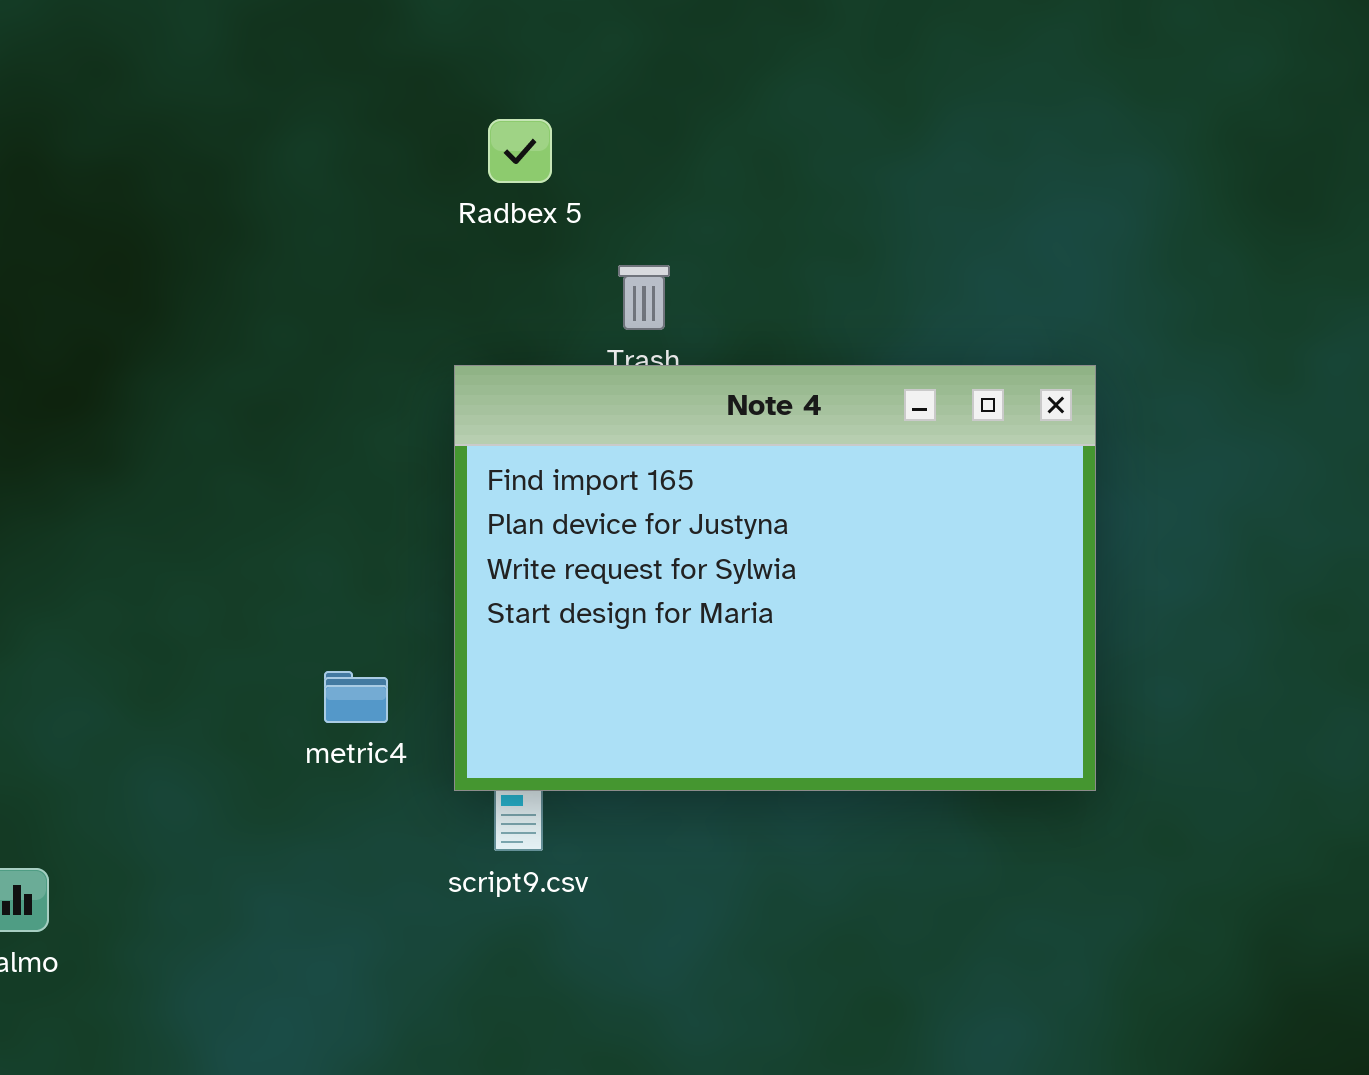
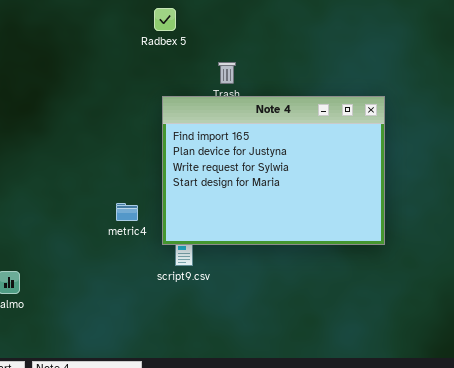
Radbex 5: [488,119,552,183] -> [154,8,176,31], moved

